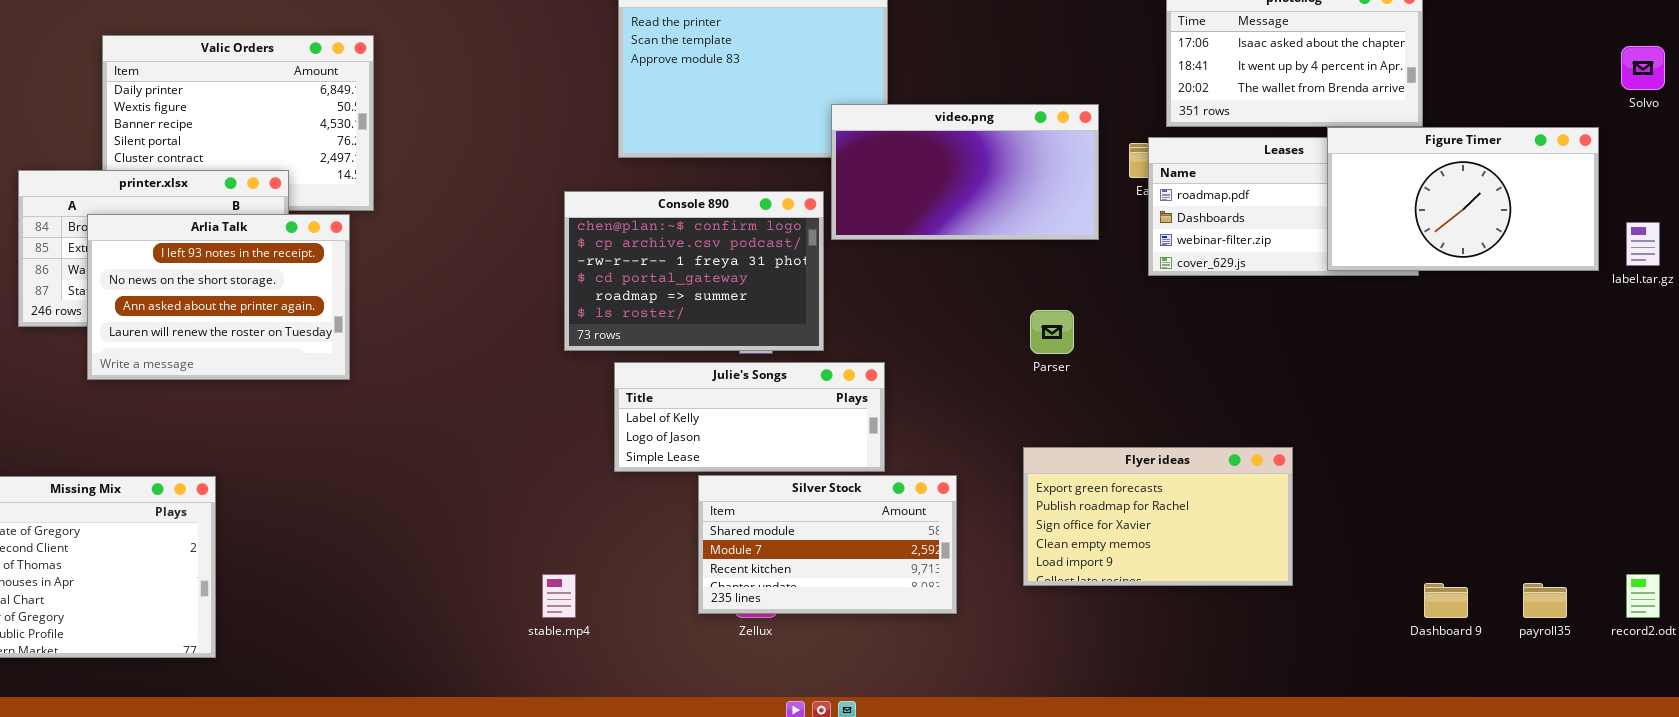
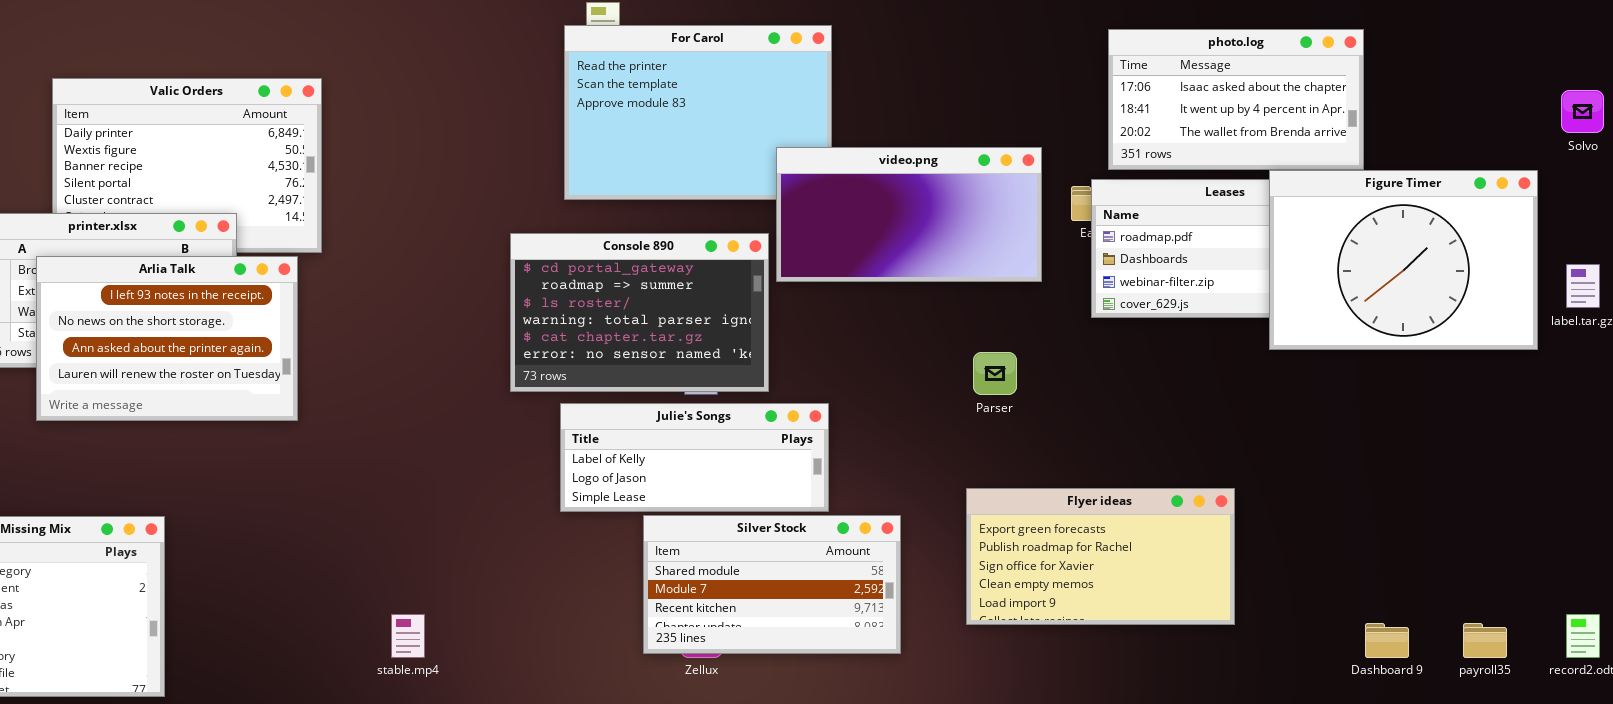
Figure Timer: [1327,127,1599,271] -> [1269,170,1538,350], resized
Console 890: [564,191,824,351] -> [510,233,769,392], scrolled down 3 rows
stable.mp4: [542,574,576,618] -> [391,614,425,658], moved

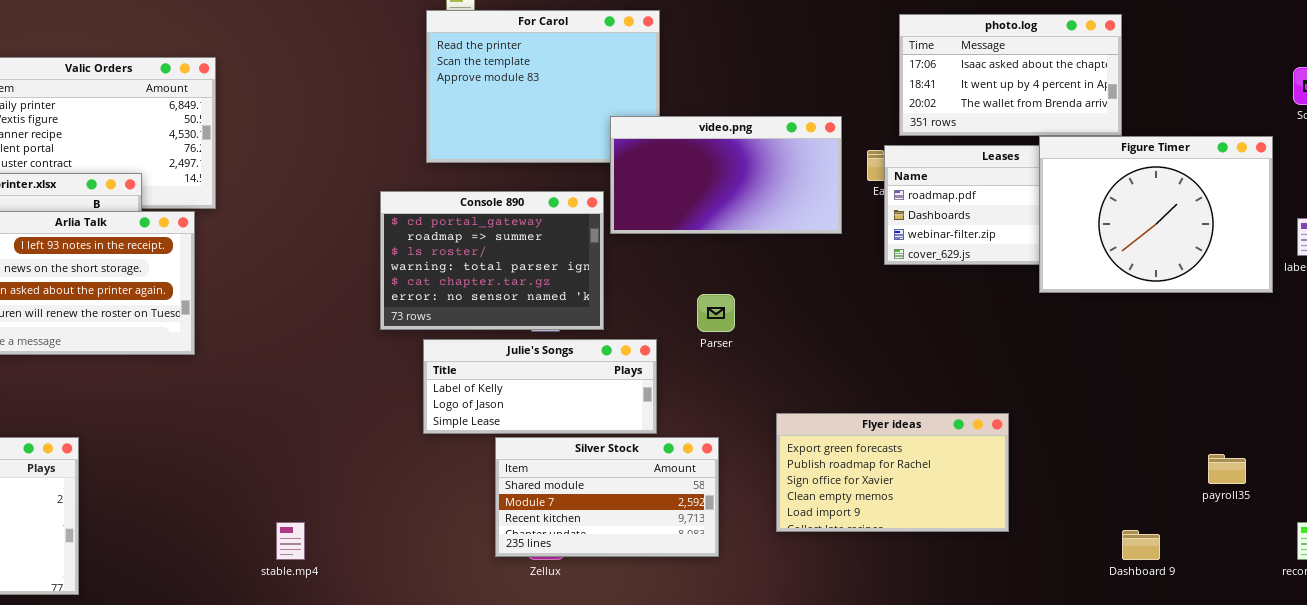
Parser: [973,352,1017,395] -> [697,294,735,332], moved
payroll35: [1463,623,1507,658] -> [1208,454,1246,484], moved

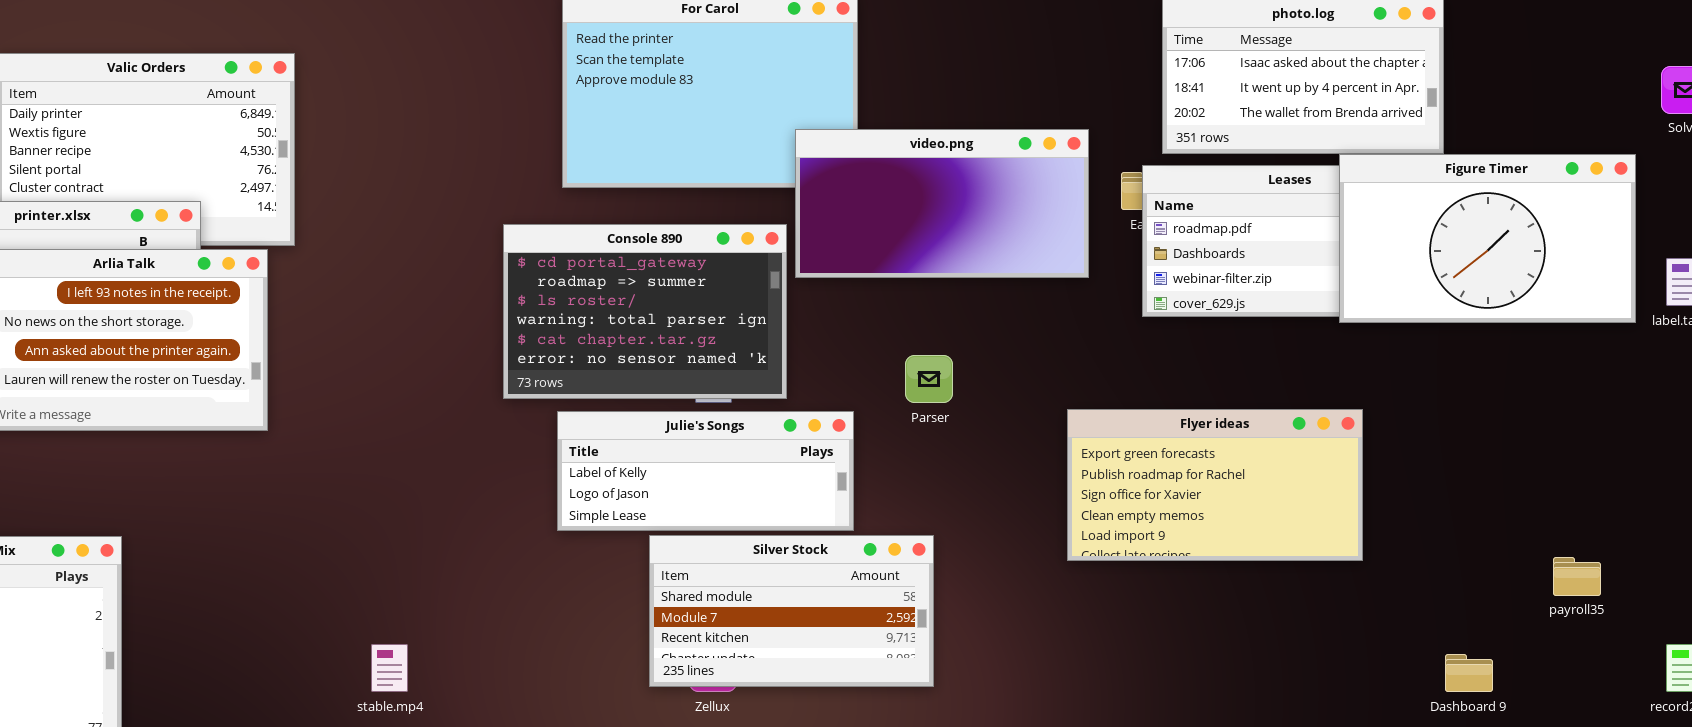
Figure Timer: [1039,136,1273,293] -> [1339,154,1636,323], resized
Flyer ideas: [776,413,1009,532] -> [1067,409,1363,561], moved

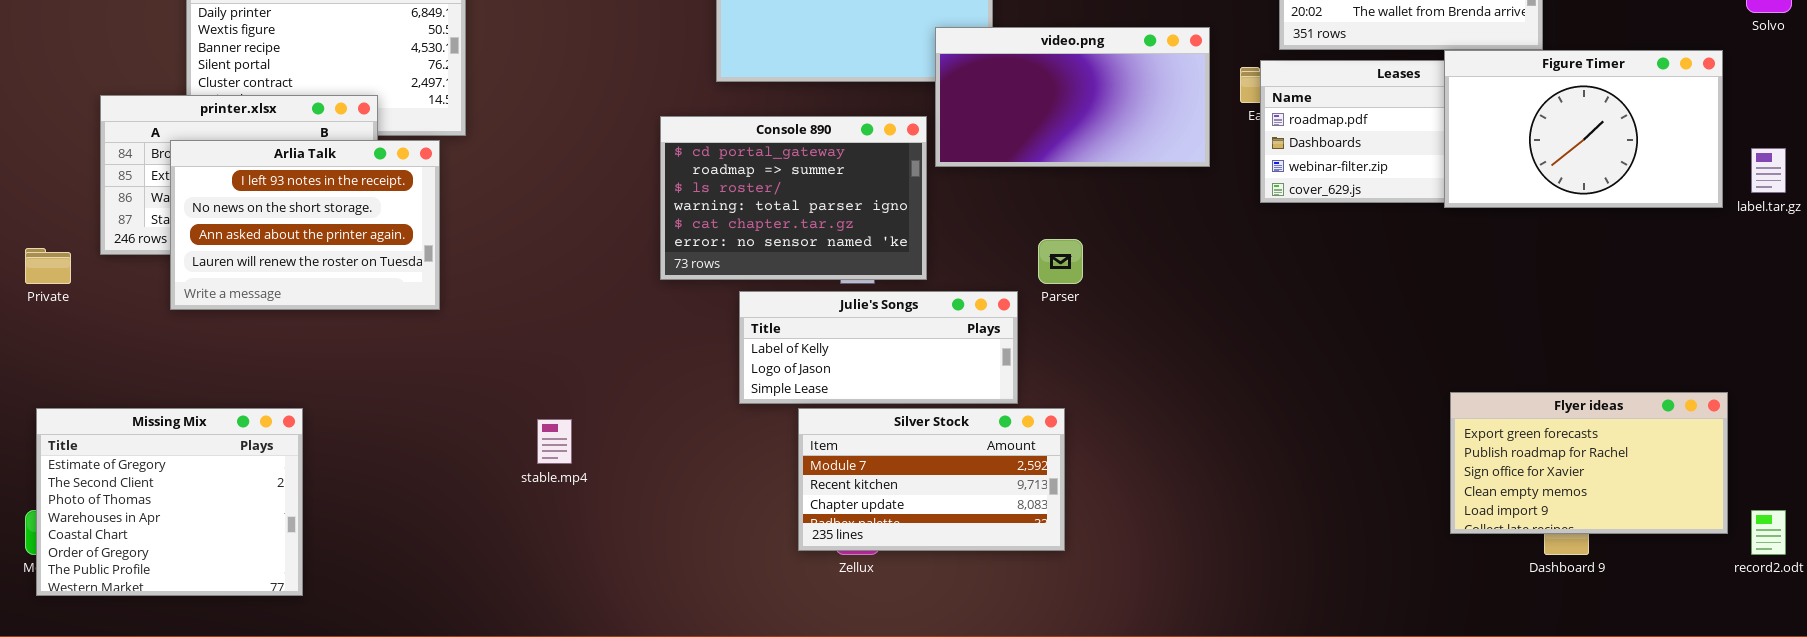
Flyer ideas: [1067,409,1363,561] -> [1450,392,1728,534], moved
Julie's Songs: [557,411,854,531] -> [739,291,1018,404], moved
Silver Stock: [649,535,934,687] -> [798,408,1065,551], scrolled down 1 row
stable.mp4: [371,644,408,692] -> [537,419,572,464], moved

